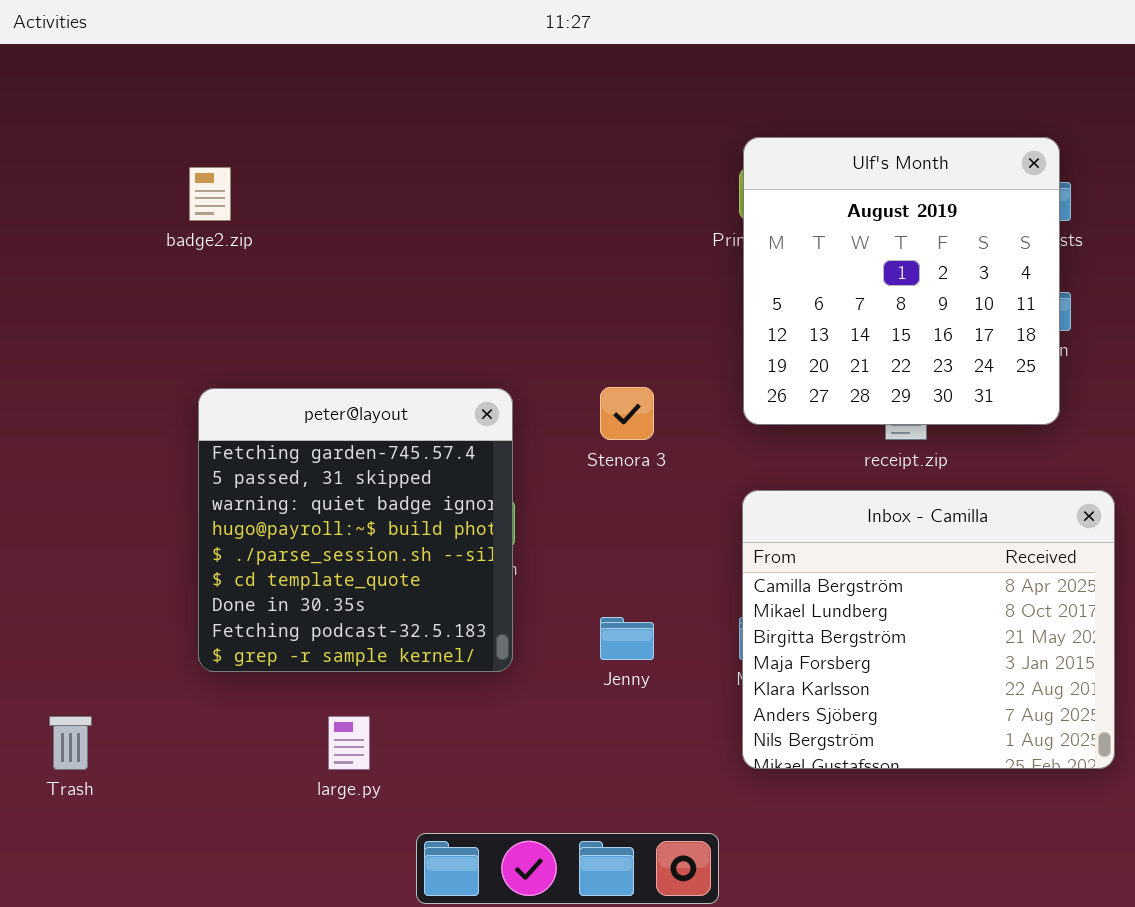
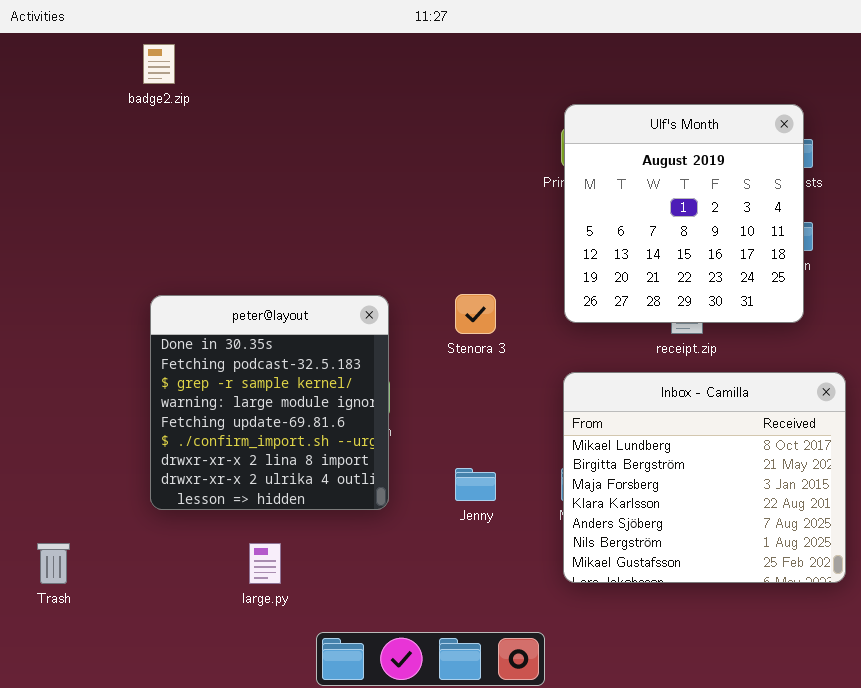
badge2.zip: [189,167,231,221] -> [143,44,175,84], moved
peter@layout: [198,388,513,672] -> [150,295,389,510], scrolled down 6 rows
Inbox - Camilla: [742,490,1115,769] -> [563,372,846,583], scrolled down 1 row

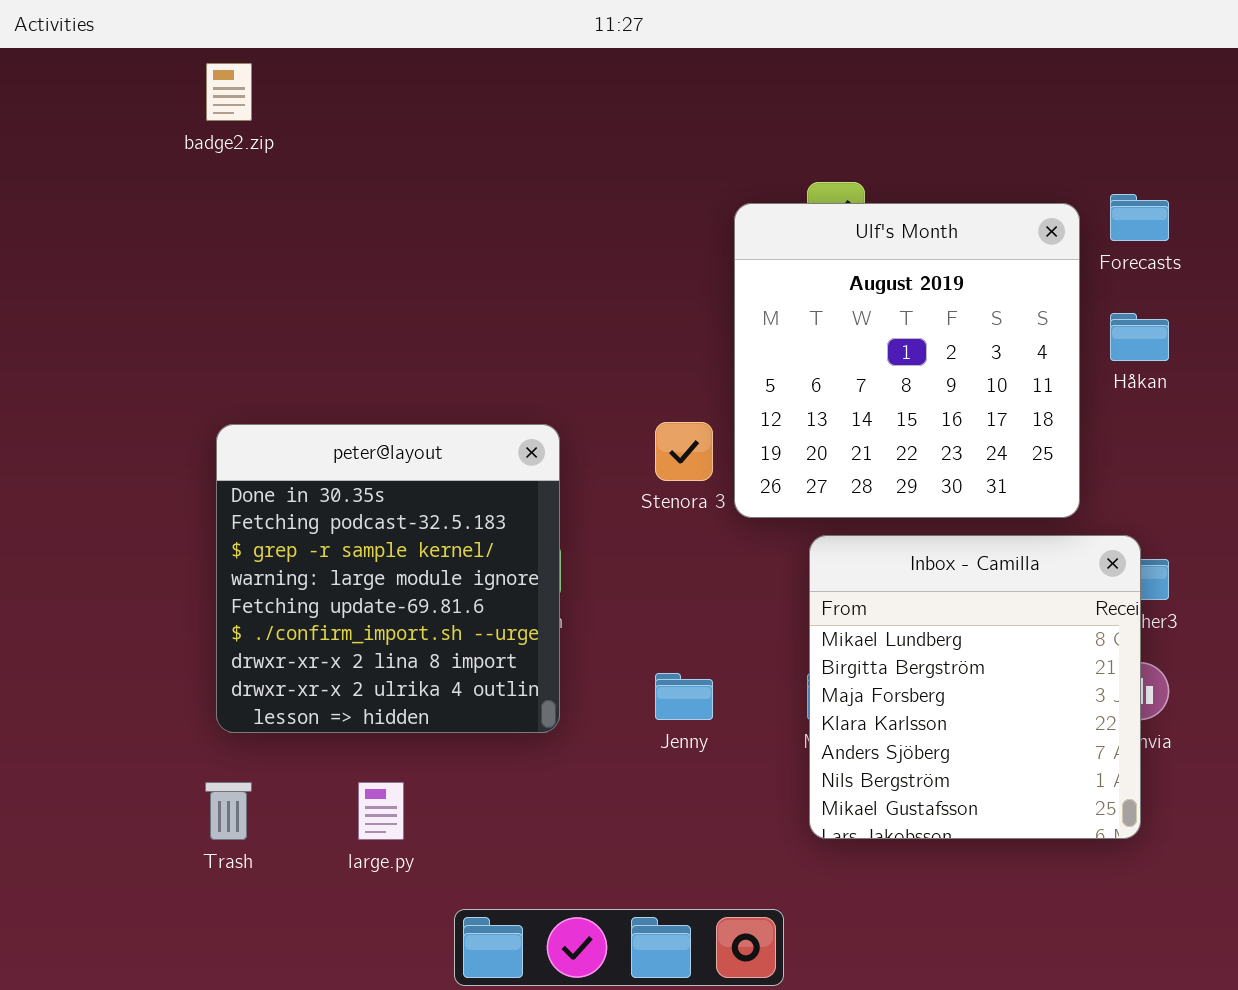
Ulf's Month: [564,104,804,323] -> [734,203,1080,518], moved
Inbox - Camilla: [563,372,846,583] -> [809,535,1141,839], resized
Trash: [37,543,70,584] -> [205,782,252,840], moved

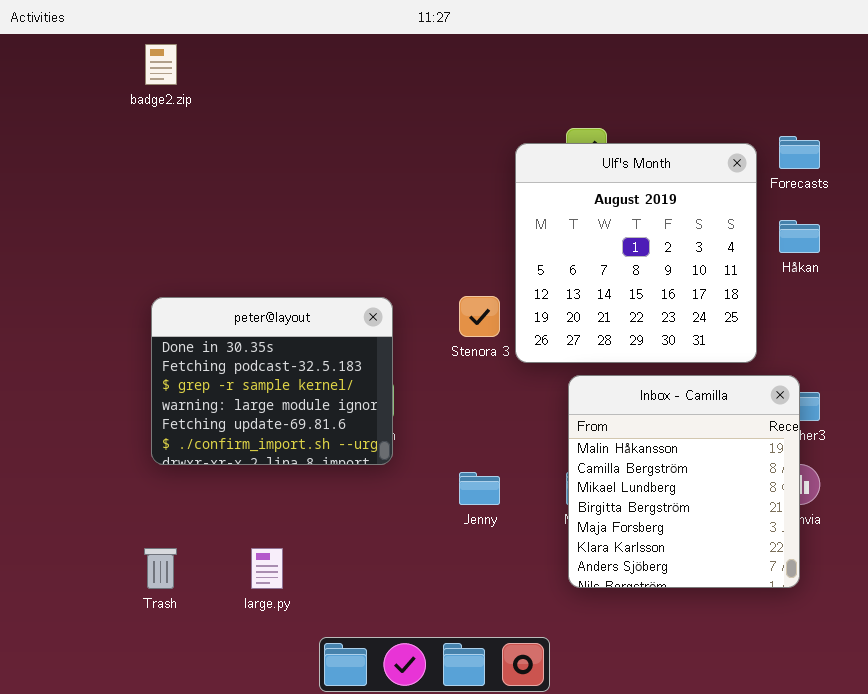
peter@layout: [216,424,560,733] -> [151,297,393,465], resized
Inbox - Camilla: [809,535,1141,839] -> [568,375,800,588], scrolled up 2 rows

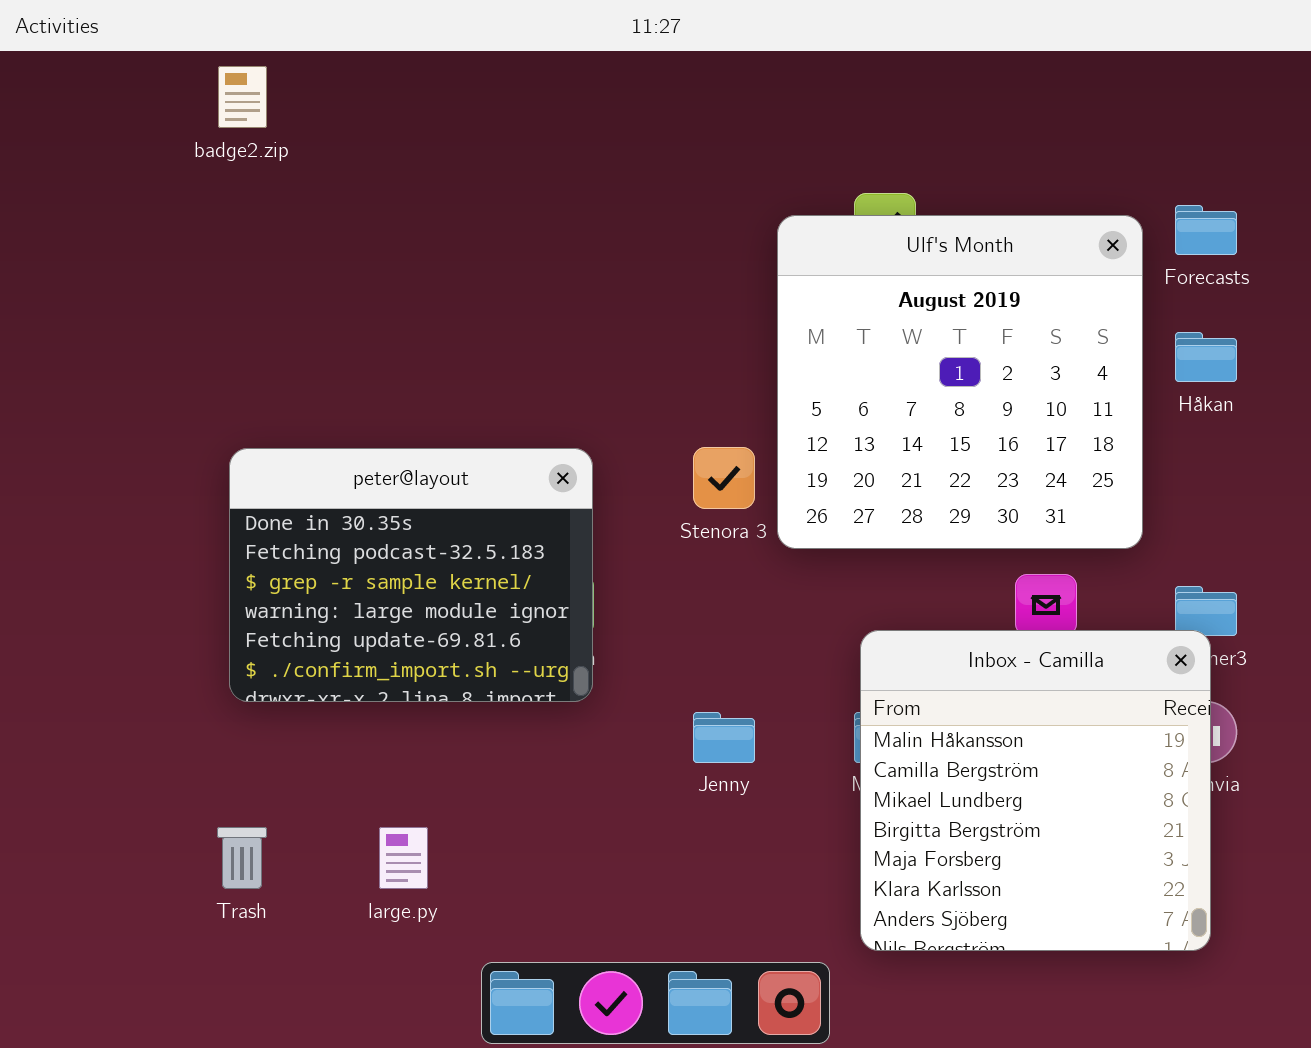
Inbox - Camilla: [568,375,800,588] -> [860,630,1211,951], moved

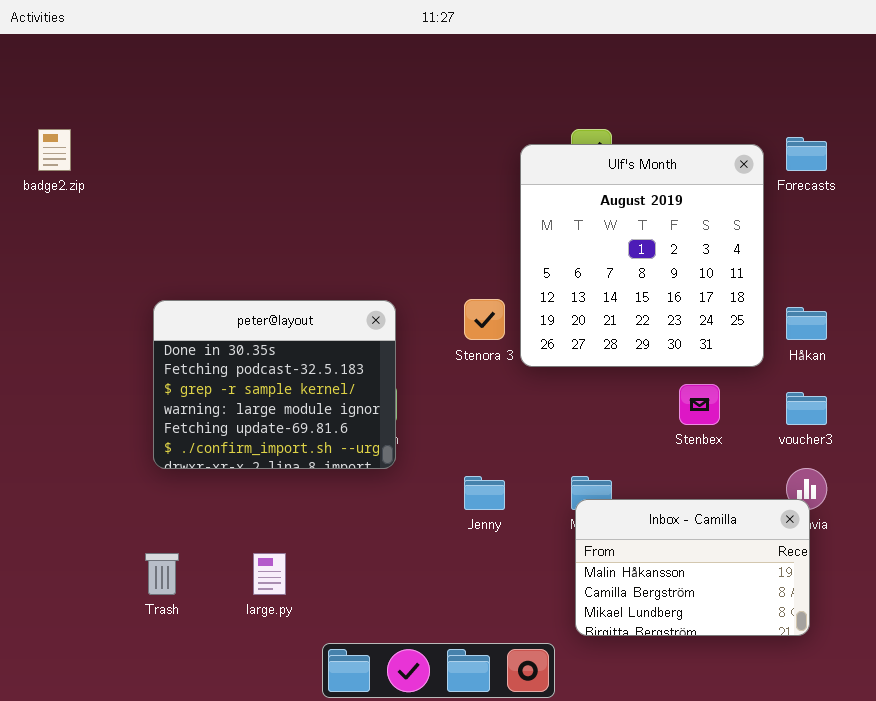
badge2.zip: [218,66,267,128] -> [38,129,71,171], moved
Håkan: [1175,332,1237,382] -> [786,307,827,340], moved
Inbox - Camilla: [860,630,1211,951] -> [575,499,810,636], resized

